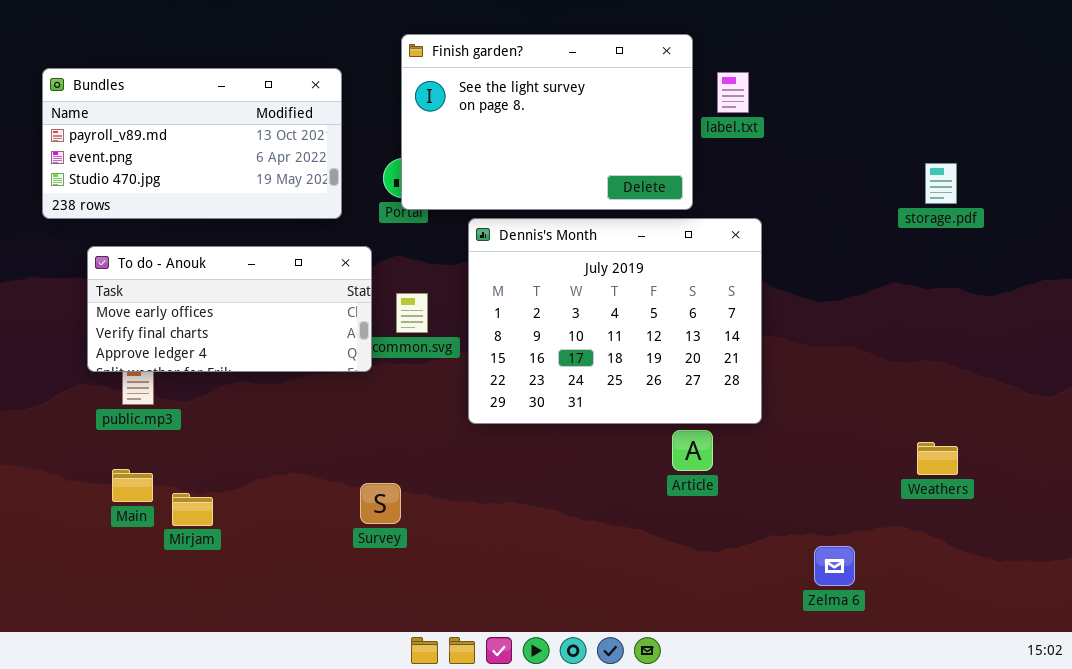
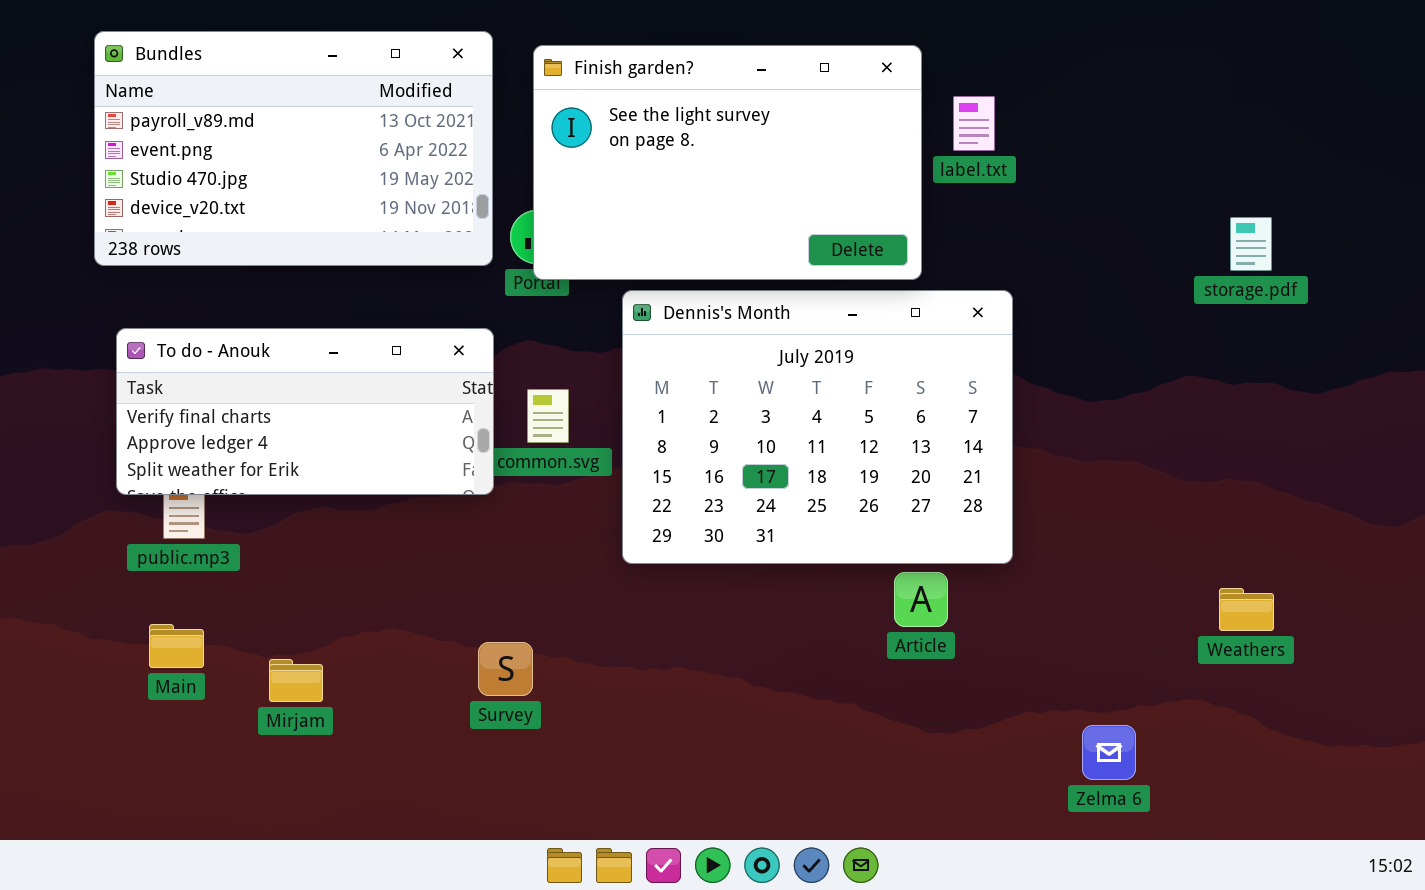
Bundles: [42,68,342,219] -> [94,31,493,266], moved, resized
To do - Anouk: [87,246,372,372] -> [116,328,494,495], scrolled down 1 row
Mirjam: [172,493,213,526] -> [269,659,323,702], moved

